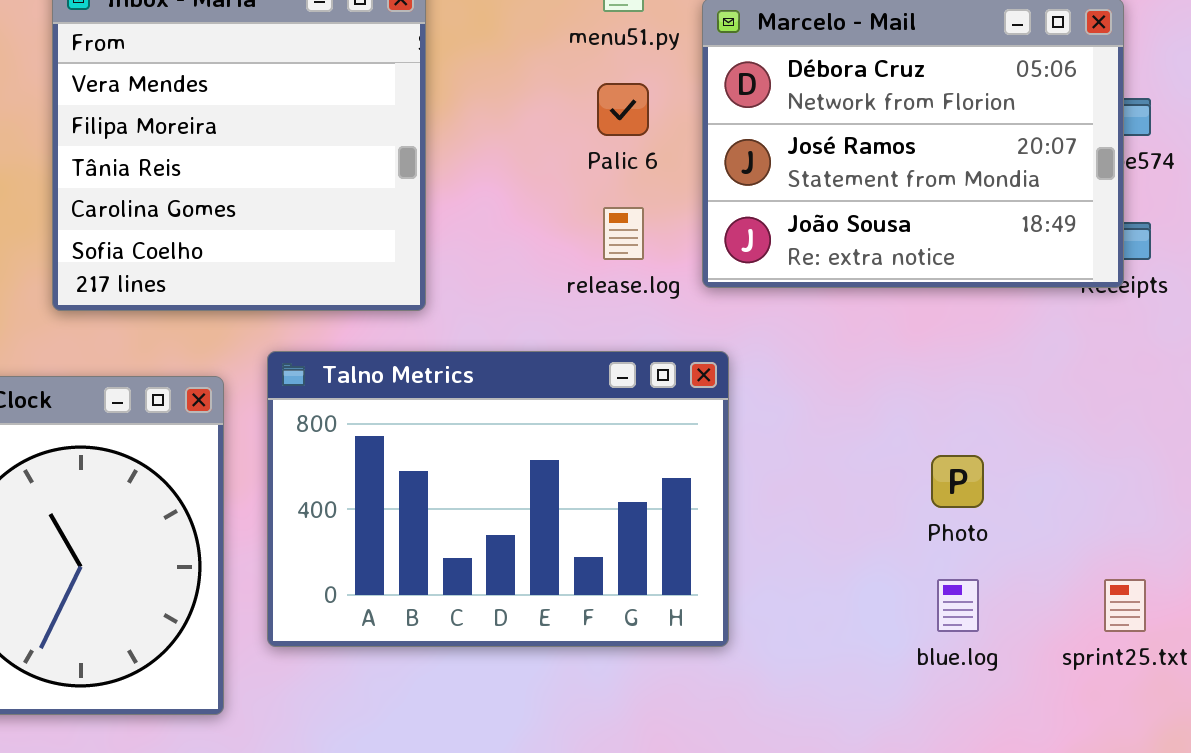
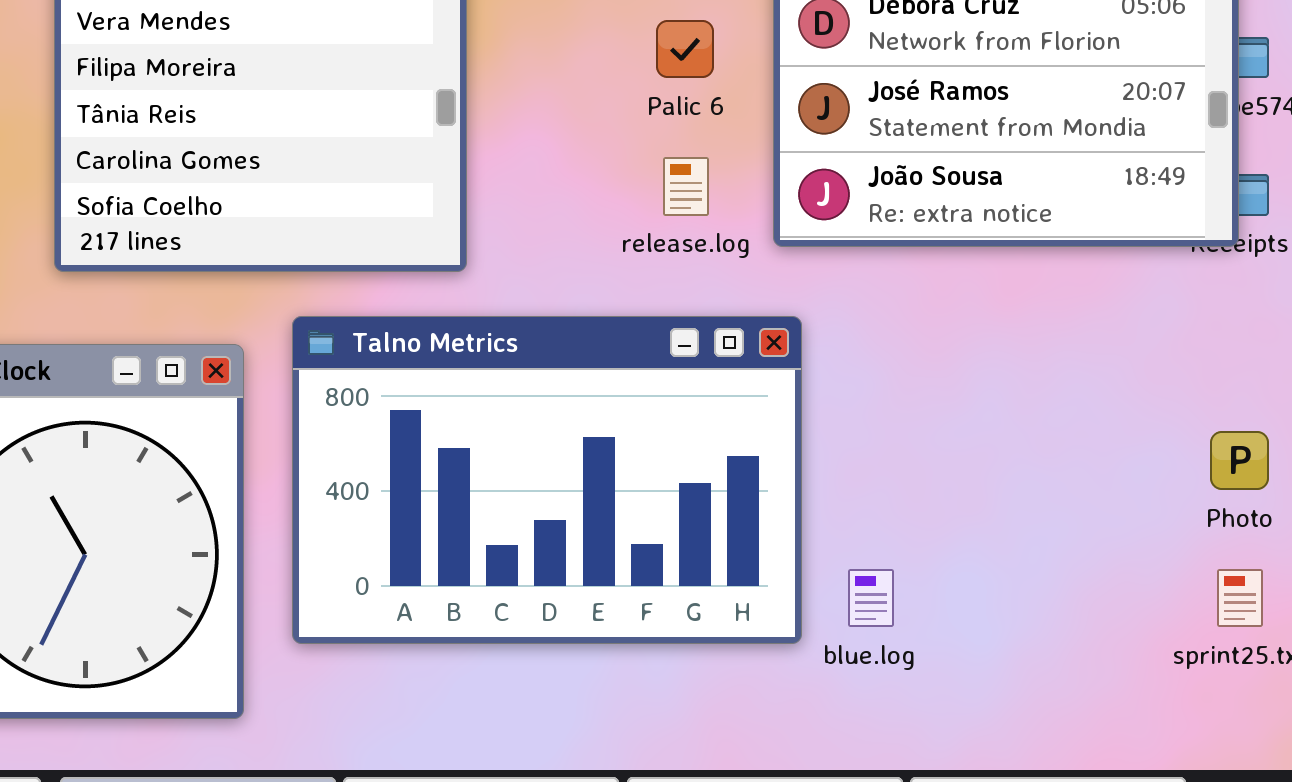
Photo: [931,455,984,508] -> [1210,431,1269,490], moved
blue.log: [937,579,979,632] -> [848,569,894,627], moved

